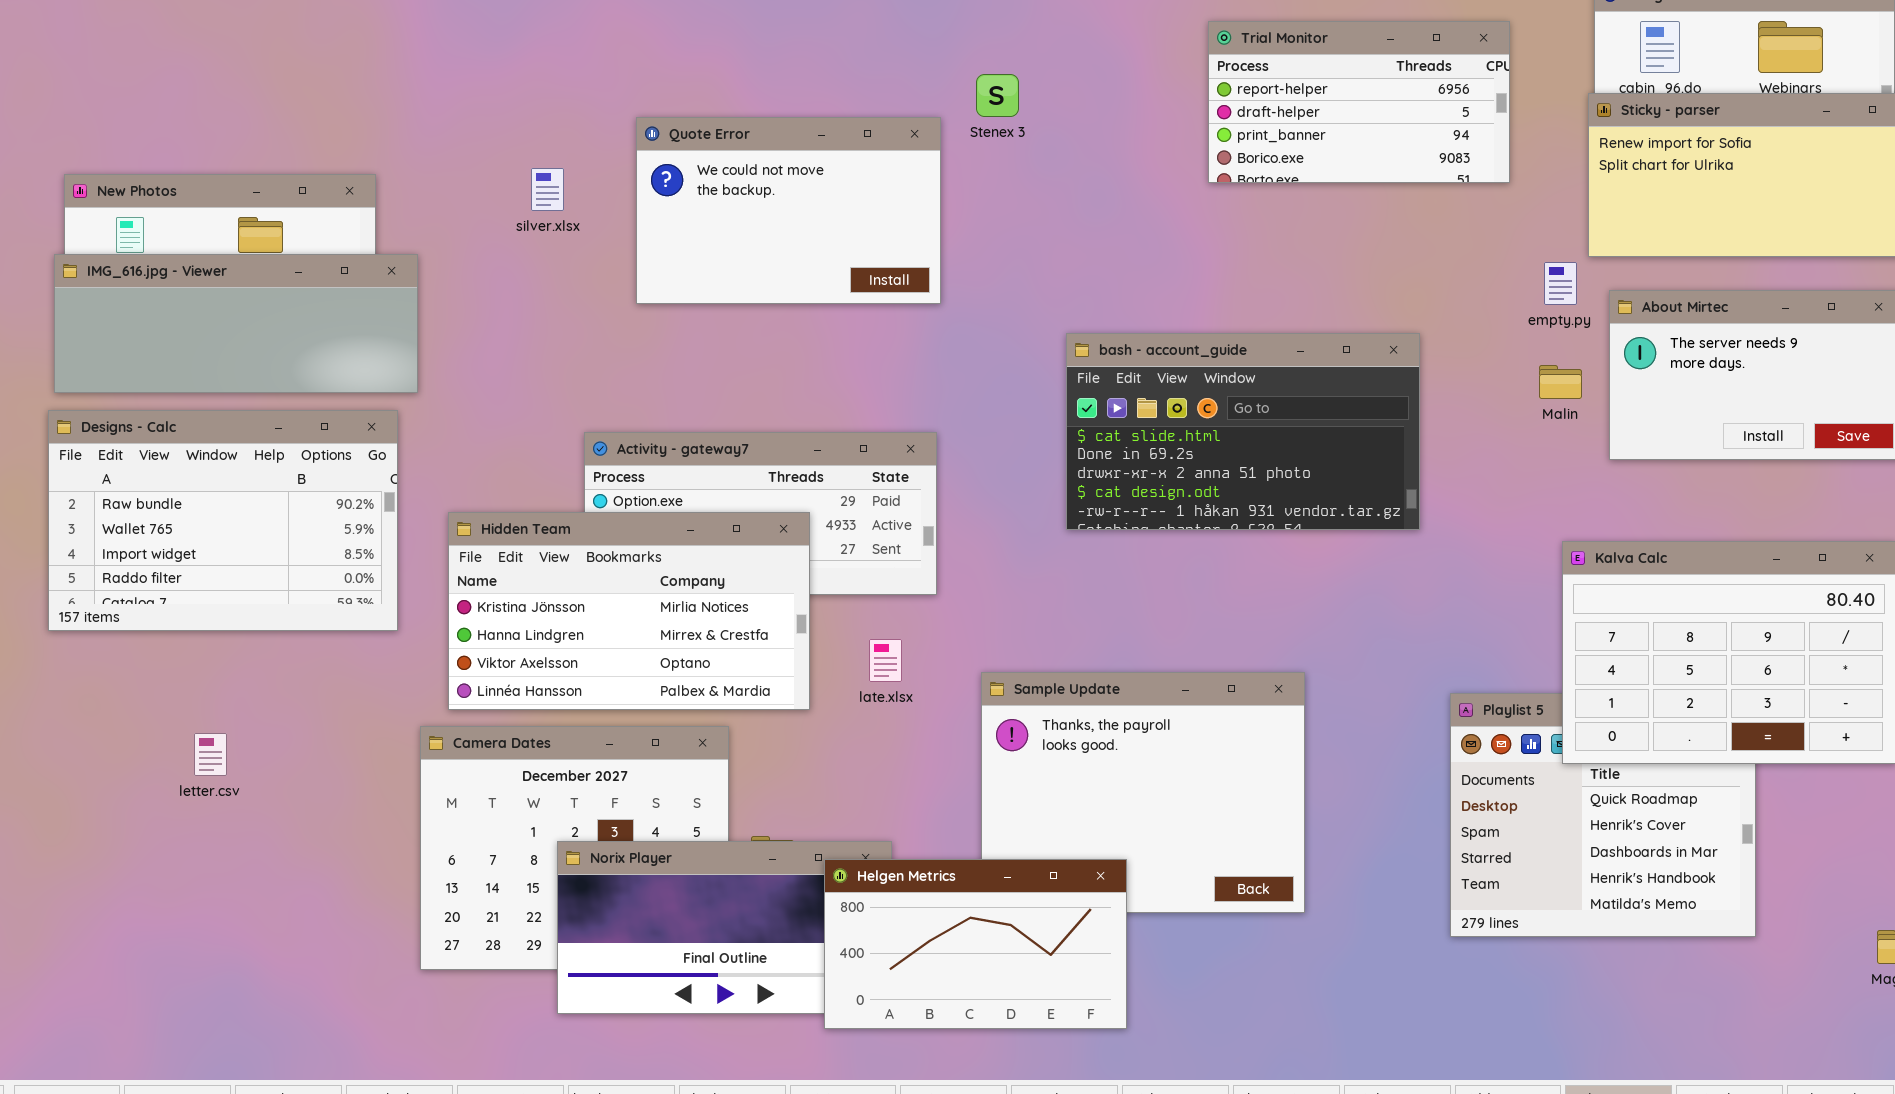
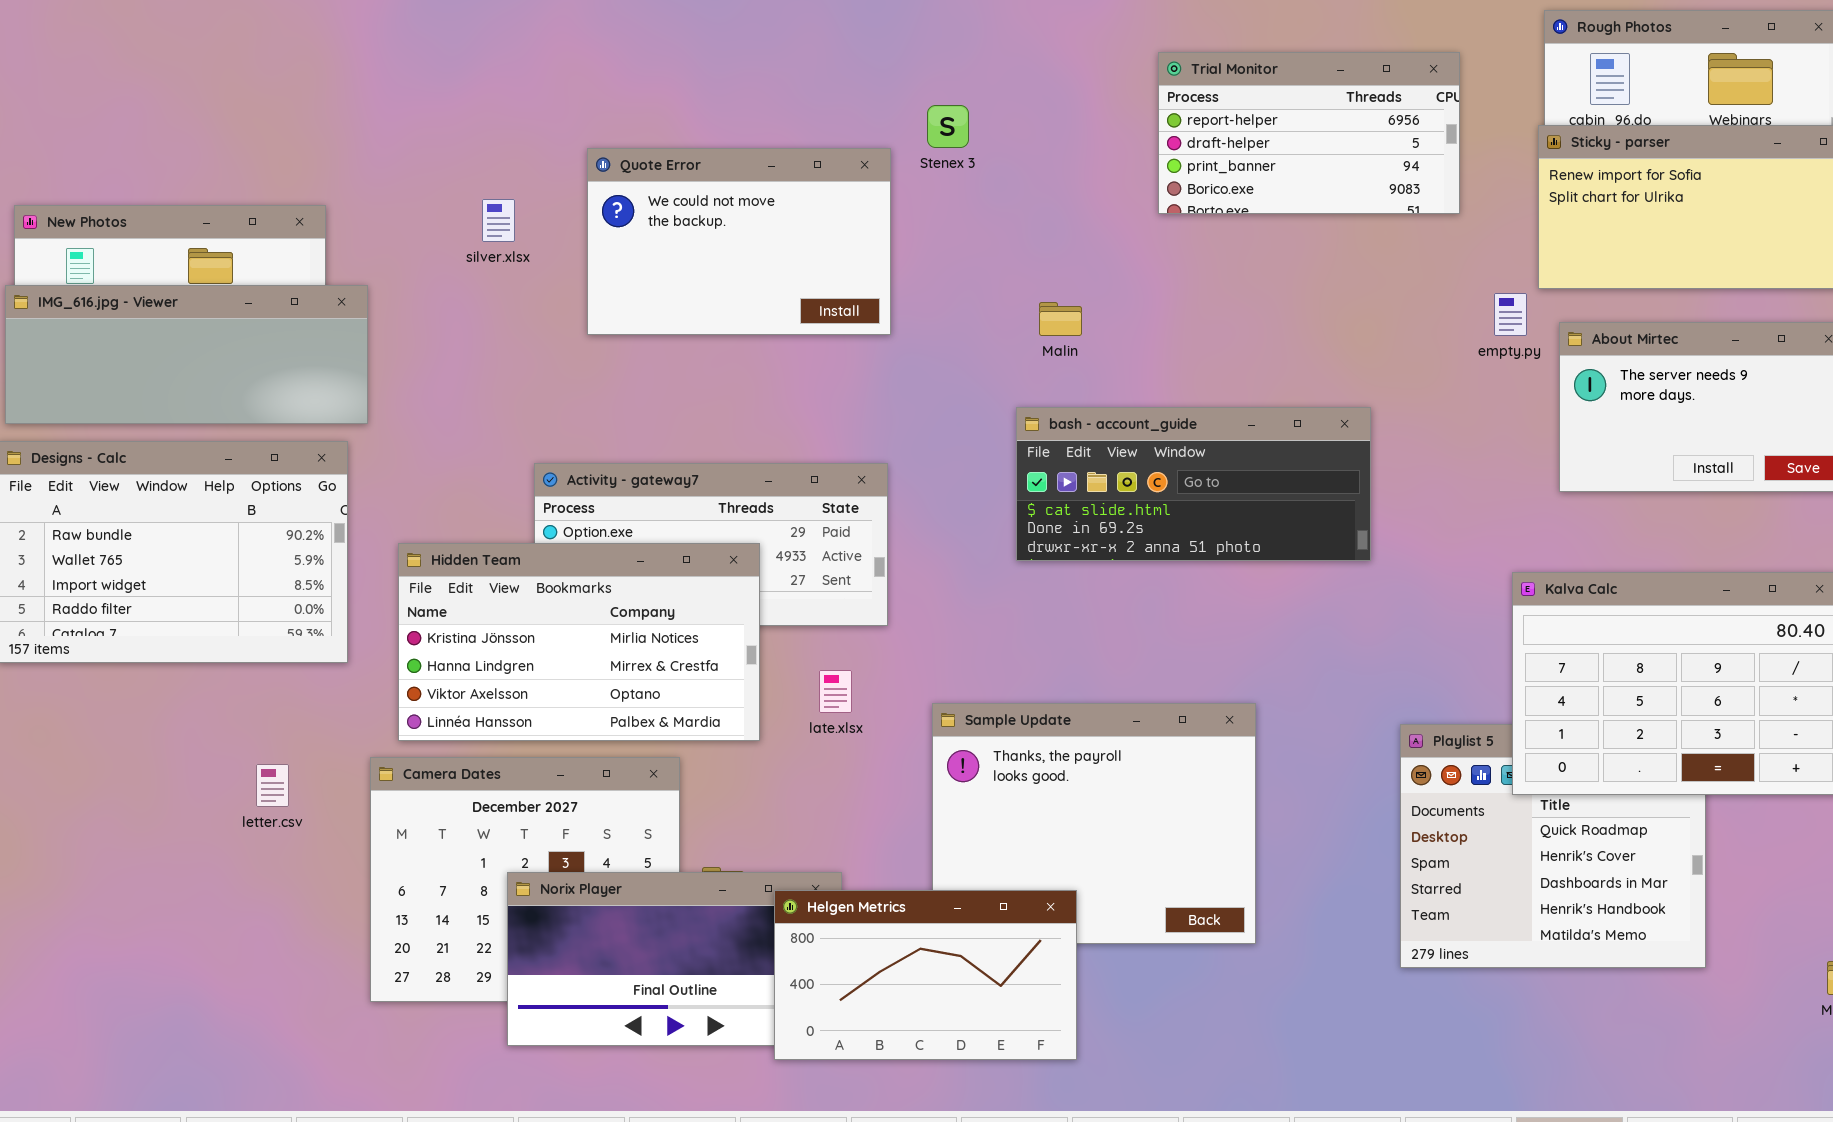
bash - account_guide: [1066,333,1420,530] -> [1016,407,1371,561], resized
Malin: [1539,365,1582,399] -> [1039,302,1082,336], moved
letter.csv: [194,733,227,776] -> [256,764,289,807], moved

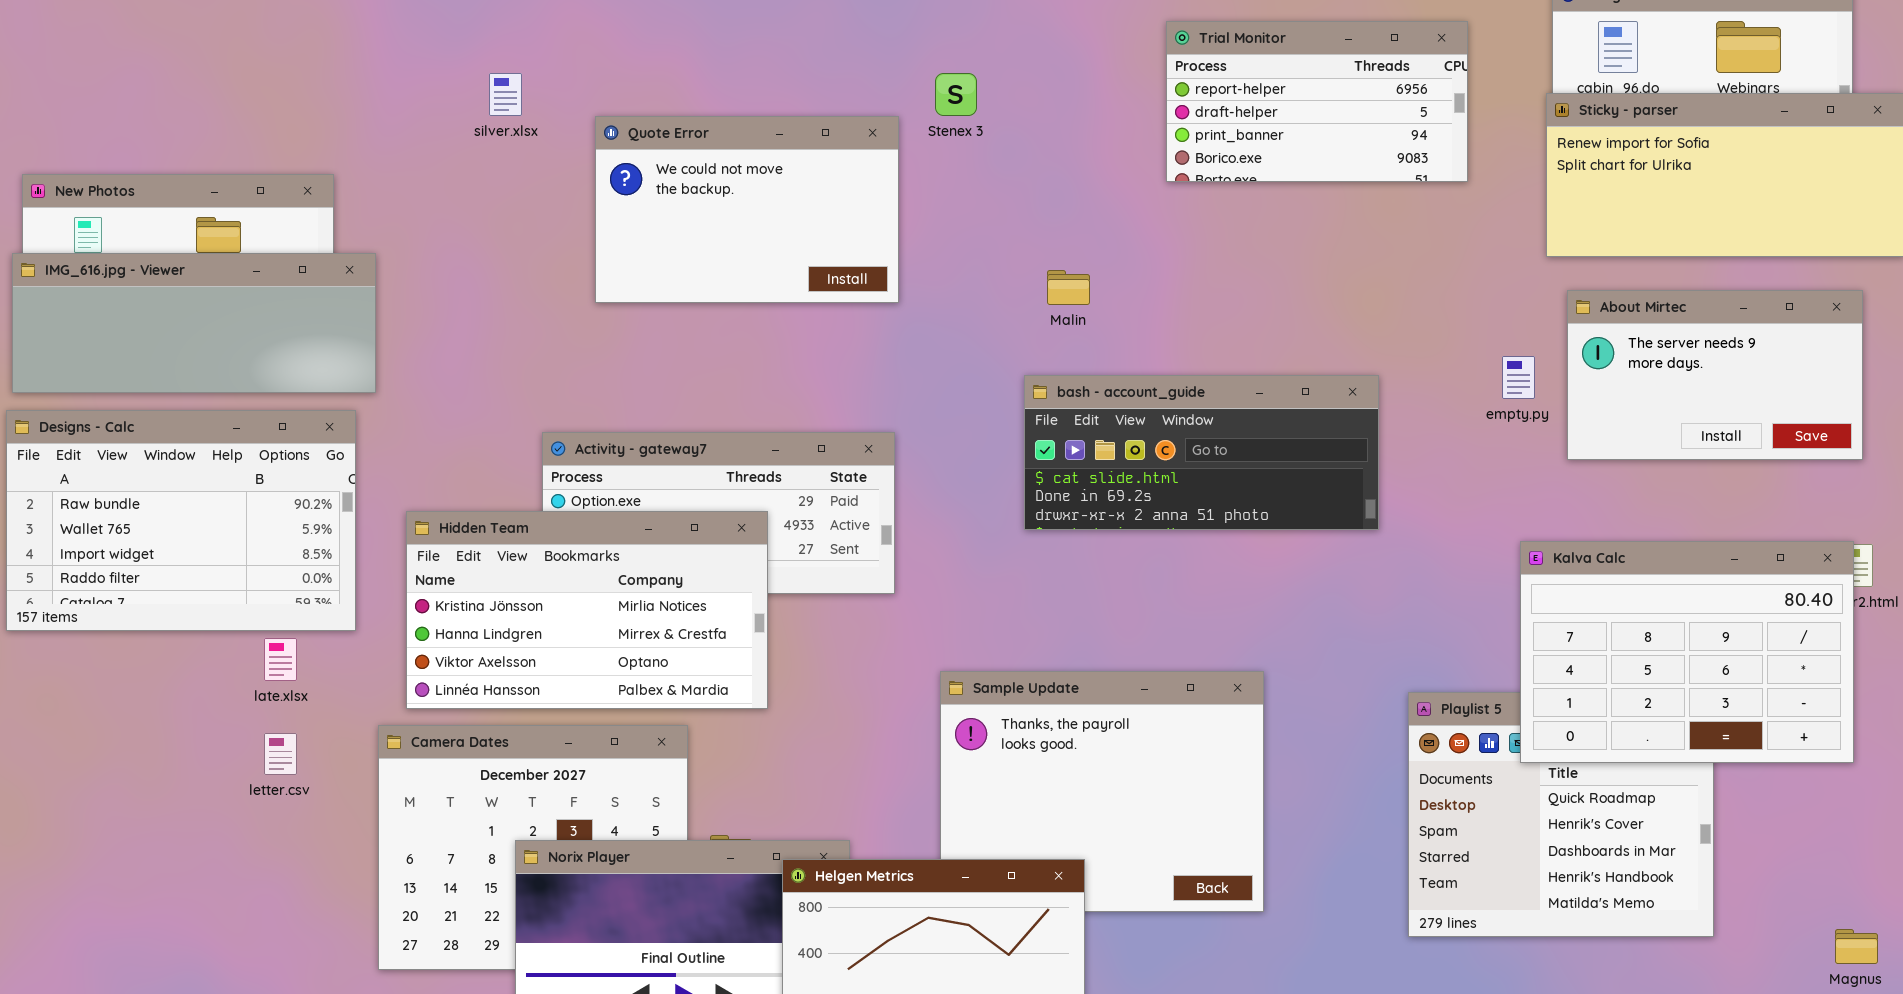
silver.xlsx: [482,199,515,242] -> [489,73,522,116], moved
empty.py: [1494,293,1527,336] -> [1502,356,1535,399], moved
late.xlsx: [819,670,852,713] -> [264,638,297,681], moved

